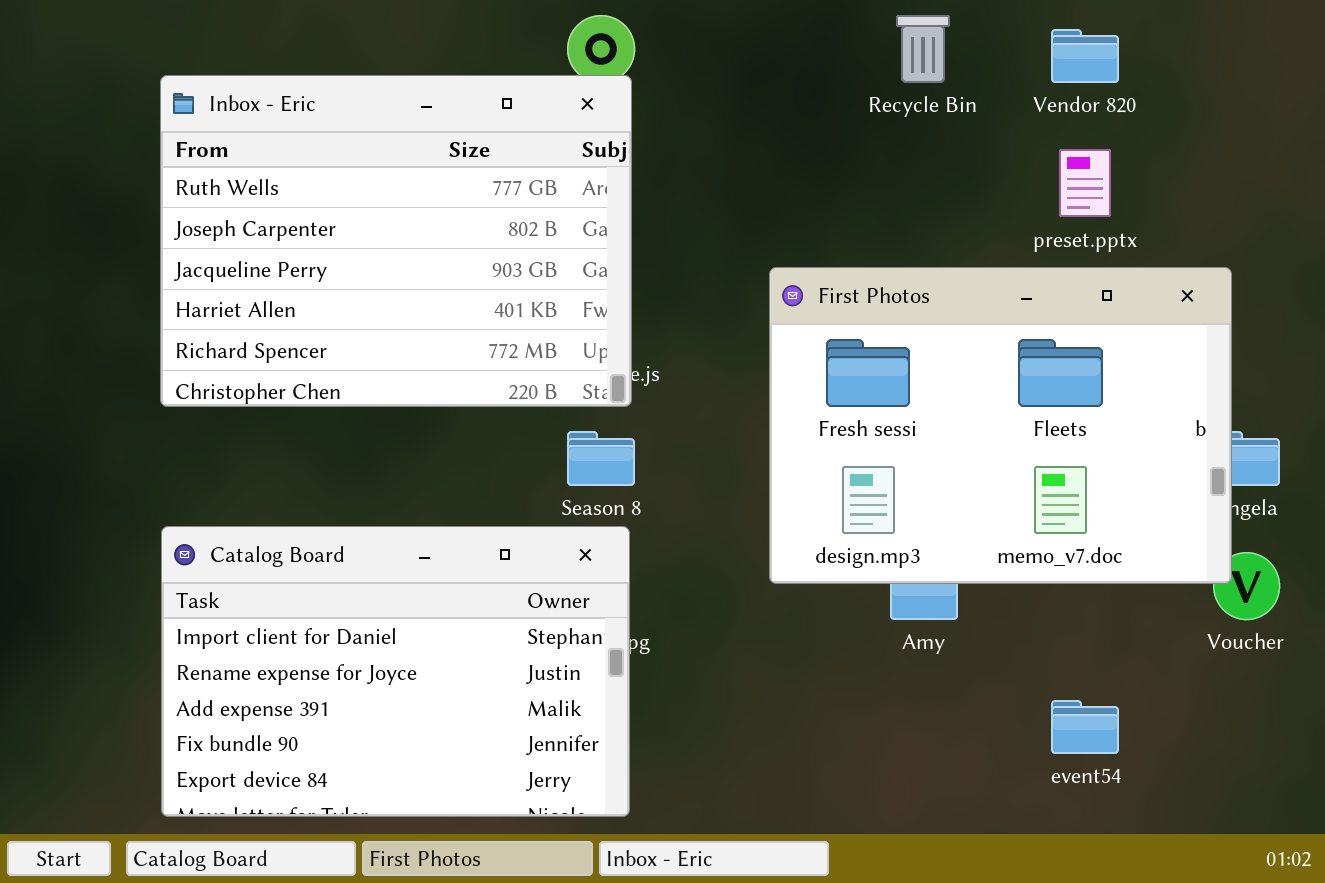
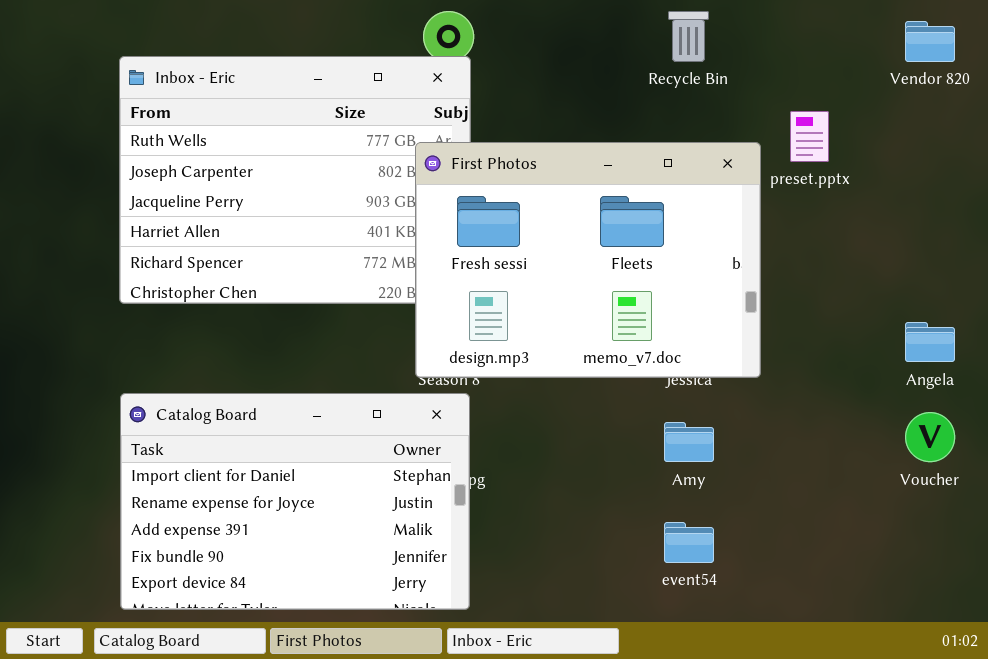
Vendor 820: [1051,29,1119,83] -> [905,21,955,62], moved
First Photos: [769,267,1232,584] -> [415,142,761,378], moved
event54: [1051,700,1119,754] -> [664,522,714,563], moved

